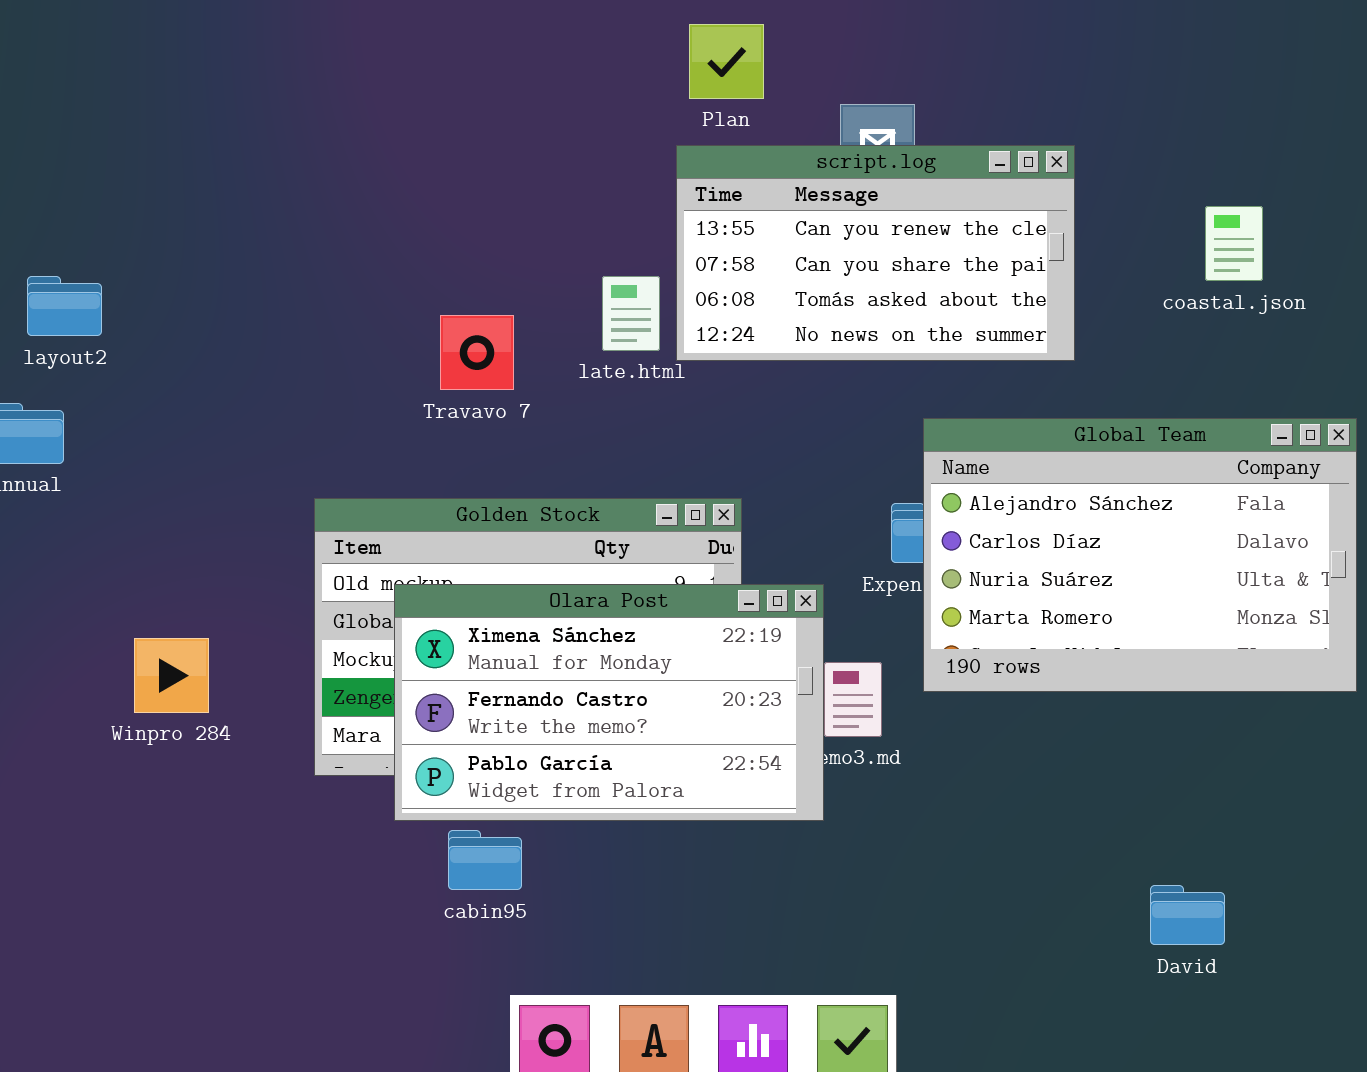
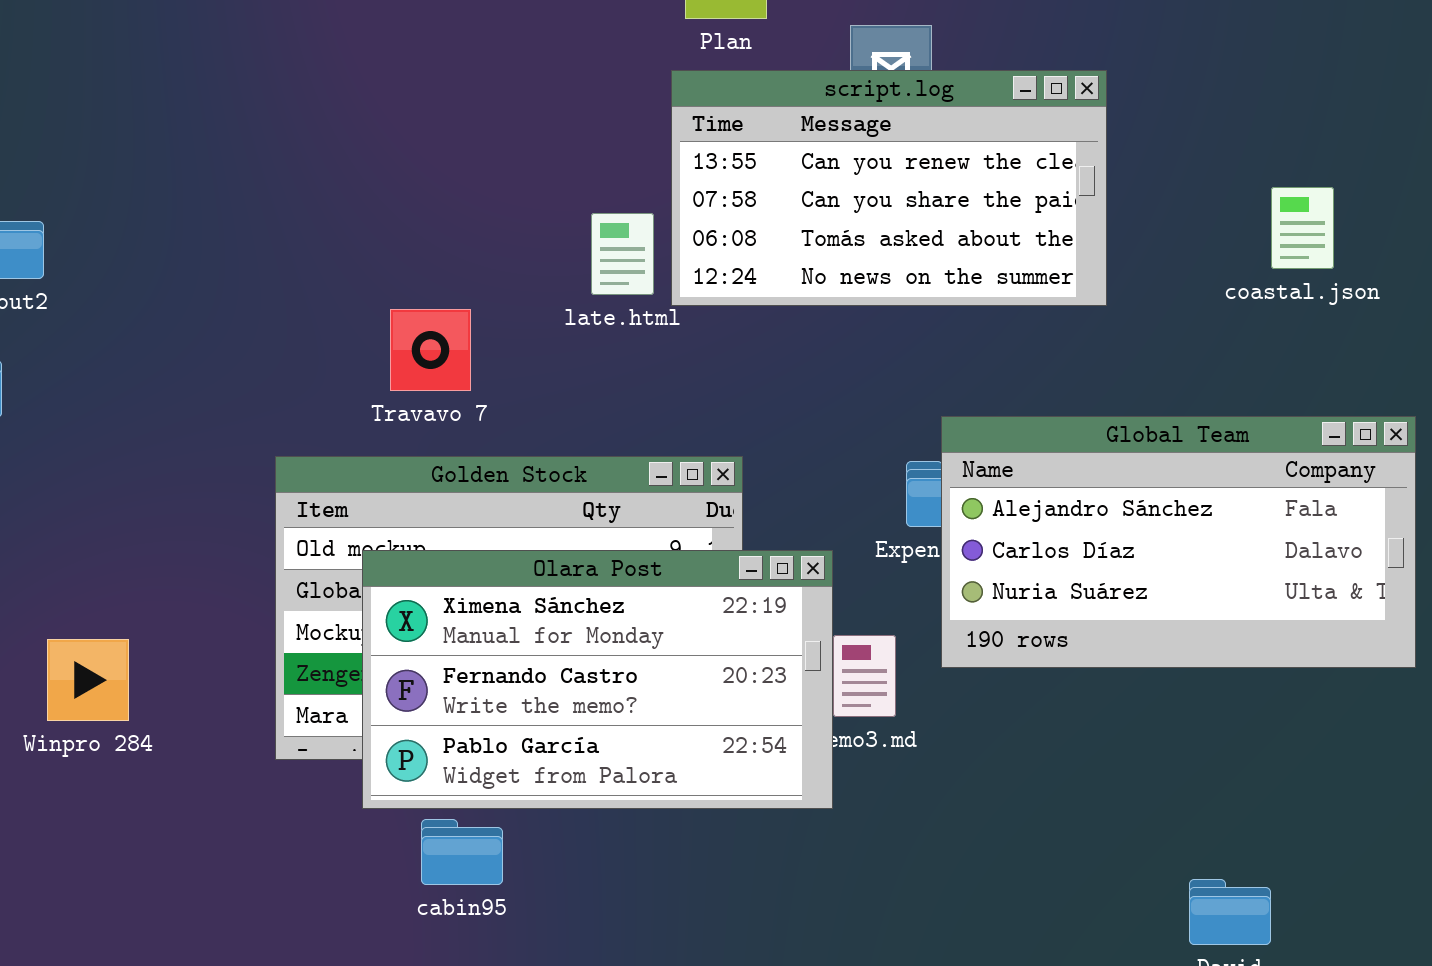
coastal.json: [1205,206,1263,281] -> [1271,187,1334,269], moved
Travavo 7: [440,315,514,390] -> [390,309,471,391], moved
Global Team: [923,418,1357,692] -> [941,416,1416,668], resized
Winpro 284: [134,638,209,713] -> [47,639,129,721], moved

